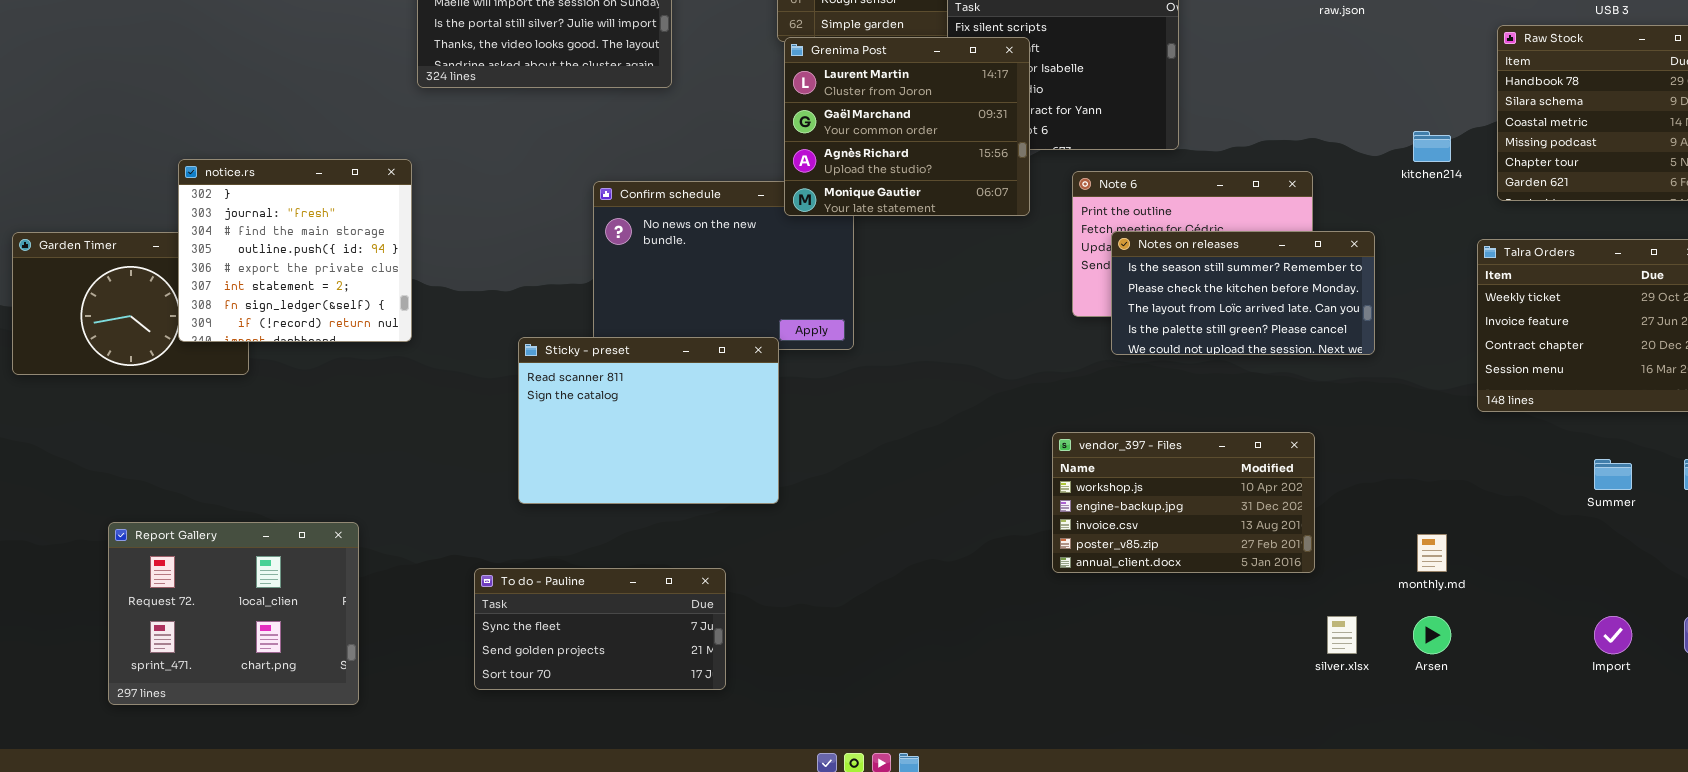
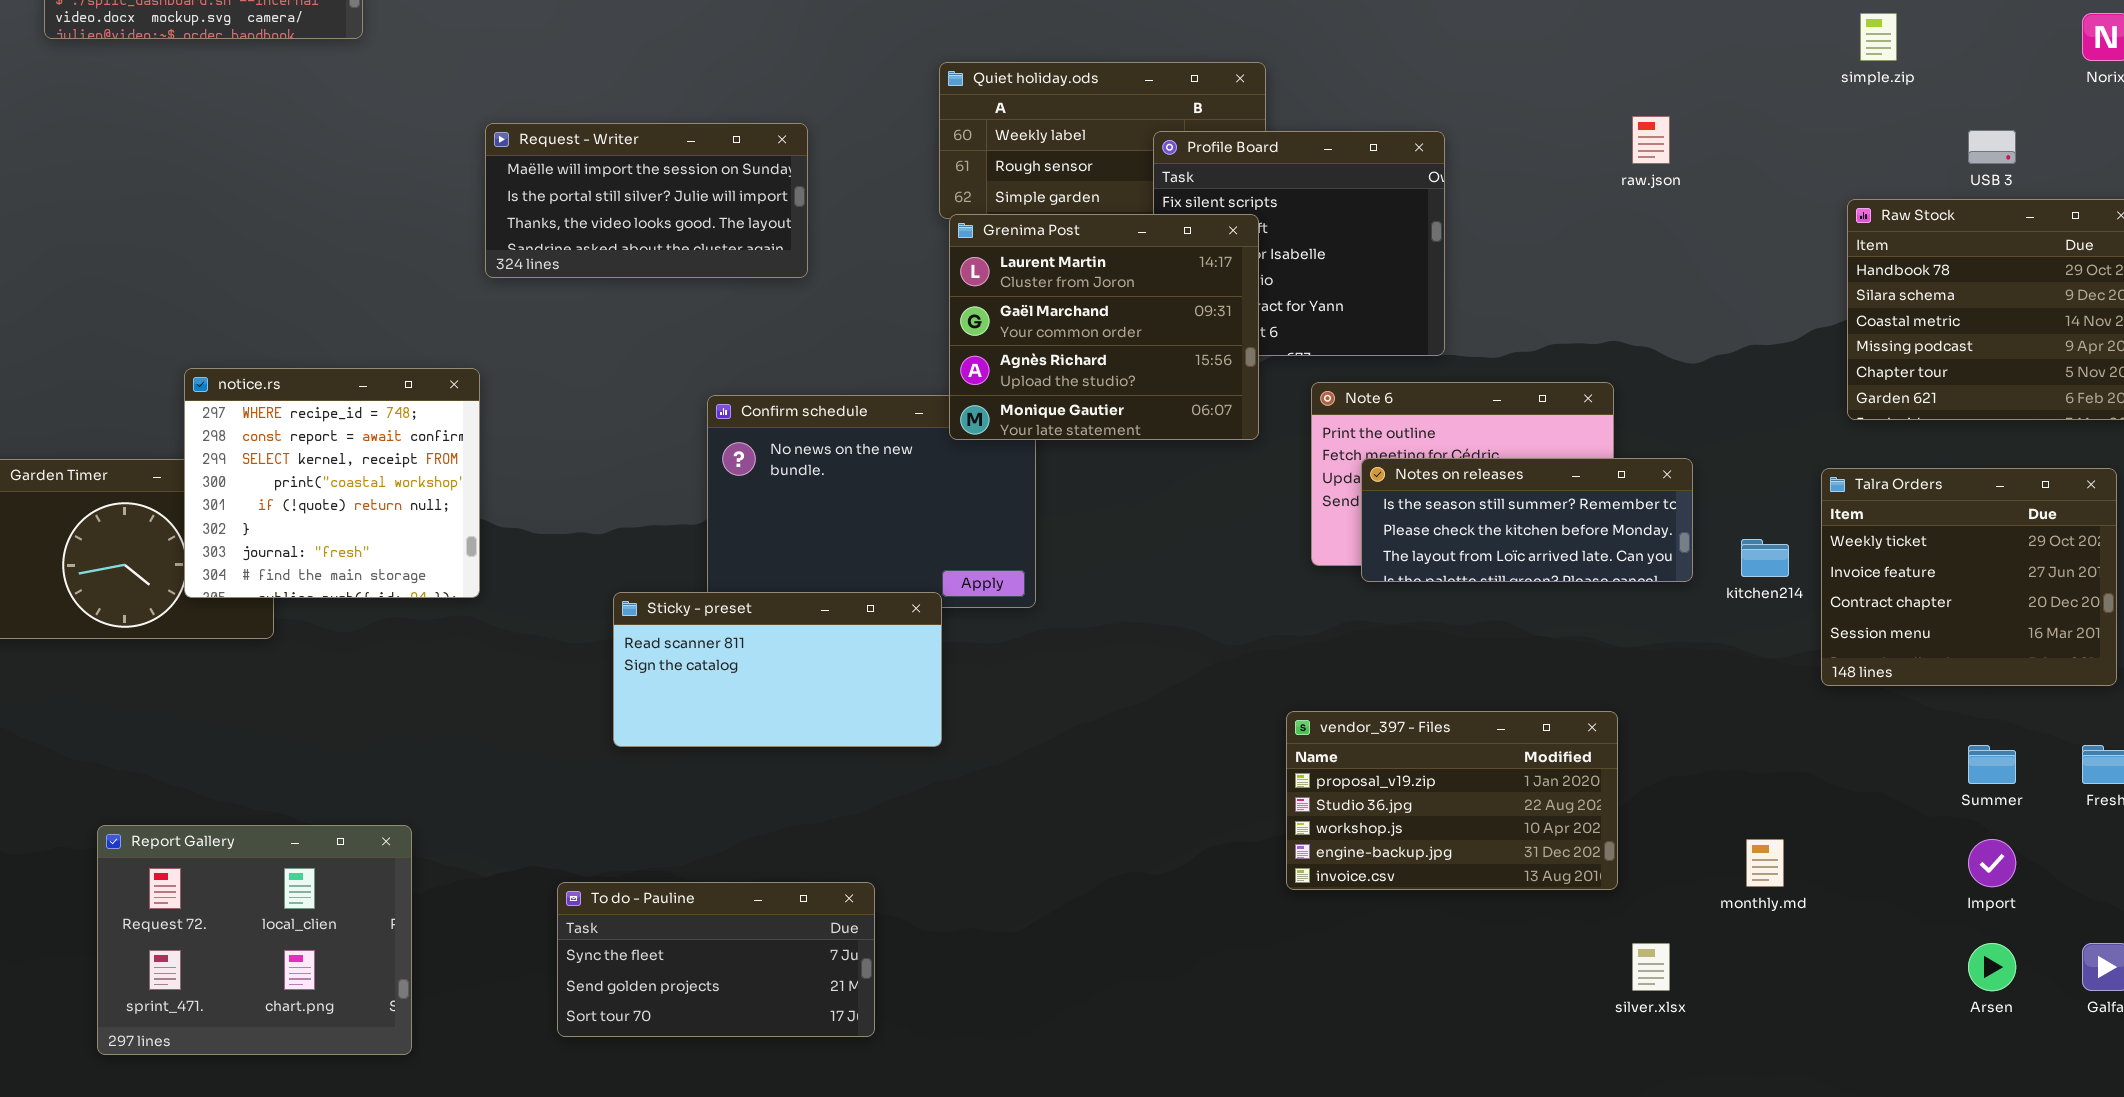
kitchen214: [1413,131,1451,162] -> [1741,539,1789,577], moved
notice.rs: [178,159,412,342] -> [184,368,480,598], scrolled up 5 rows
Notes on releases: [1111,231,1375,355] -> [1361,458,1693,582], resized
Sticky - preset: [518,337,779,504] -> [613,592,942,747], resized
vendor_397 - Files: [1052,432,1315,573] -> [1286,711,1618,890], scrolled up 2 rows
Arsen: [1413,616,1451,654] -> [1968,943,2016,991], moved
Import: [1594,616,1632,654] -> [1968,839,2016,887], moved

